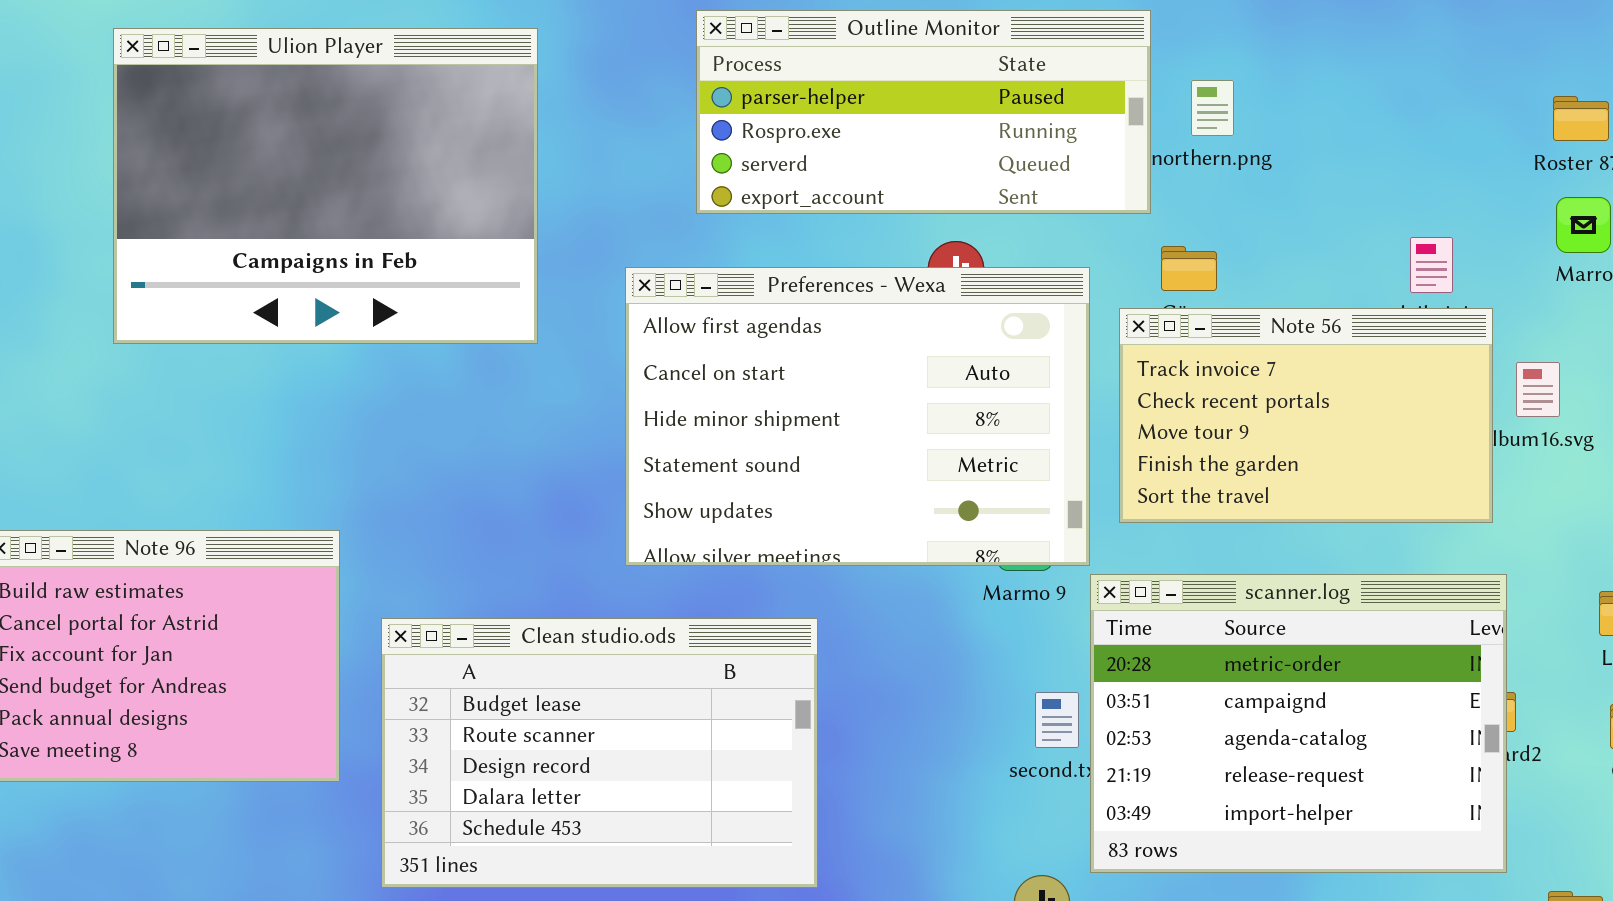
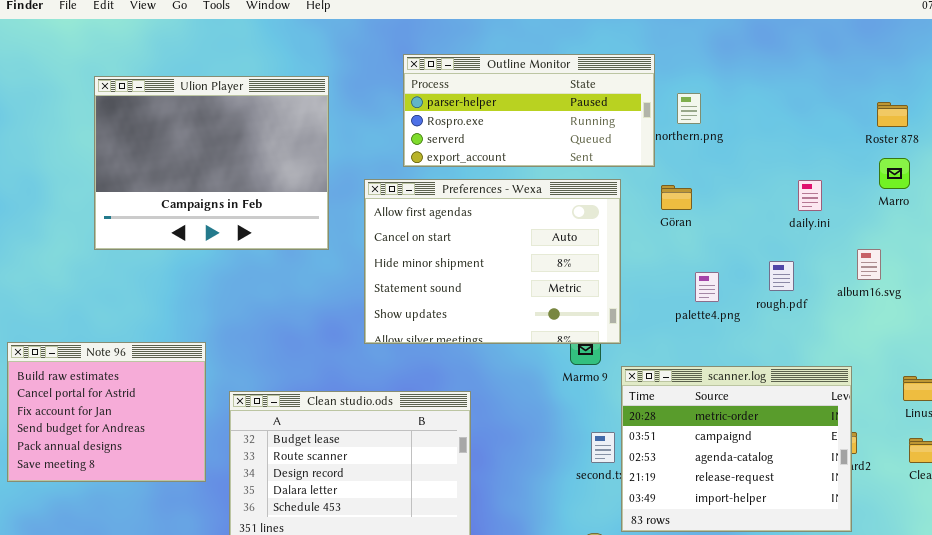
Ulion Player: [113,28,538,344] -> [94,76,329,250], moved
Preferences - Wexa: [625,267,1090,566] -> [364,179,621,344], moved
Note 56: [1119,308,1493,523] -> none, closed

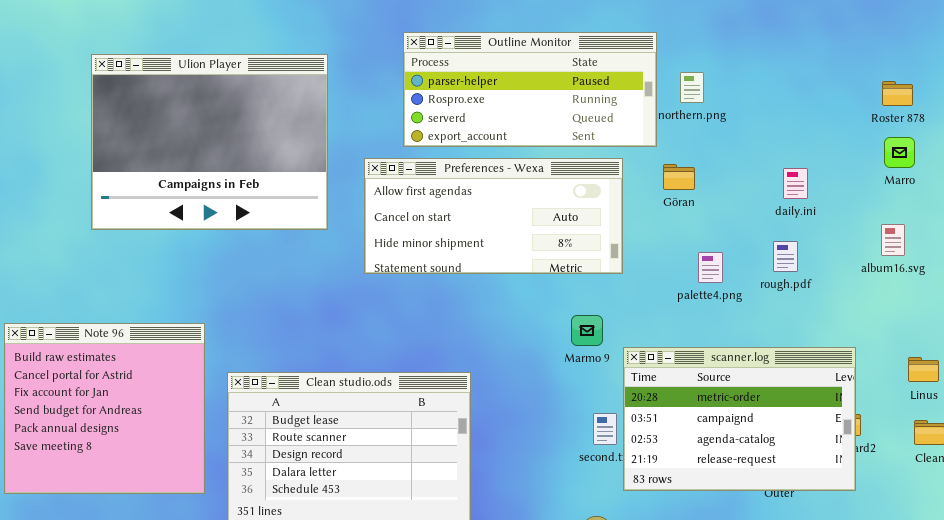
Preferences - Wexa: [364,179,621,344] -> [364,158,623,274], resized
daily.ini: [798,180,822,211] -> [783,168,808,199], moved
album16.svg: [857,249,881,280] -> [881,224,905,256], moved
Note 96: [7,342,206,482] -> [4,323,205,494], resized
scanner.log: [621,366,852,532] -> [623,347,856,491], resized

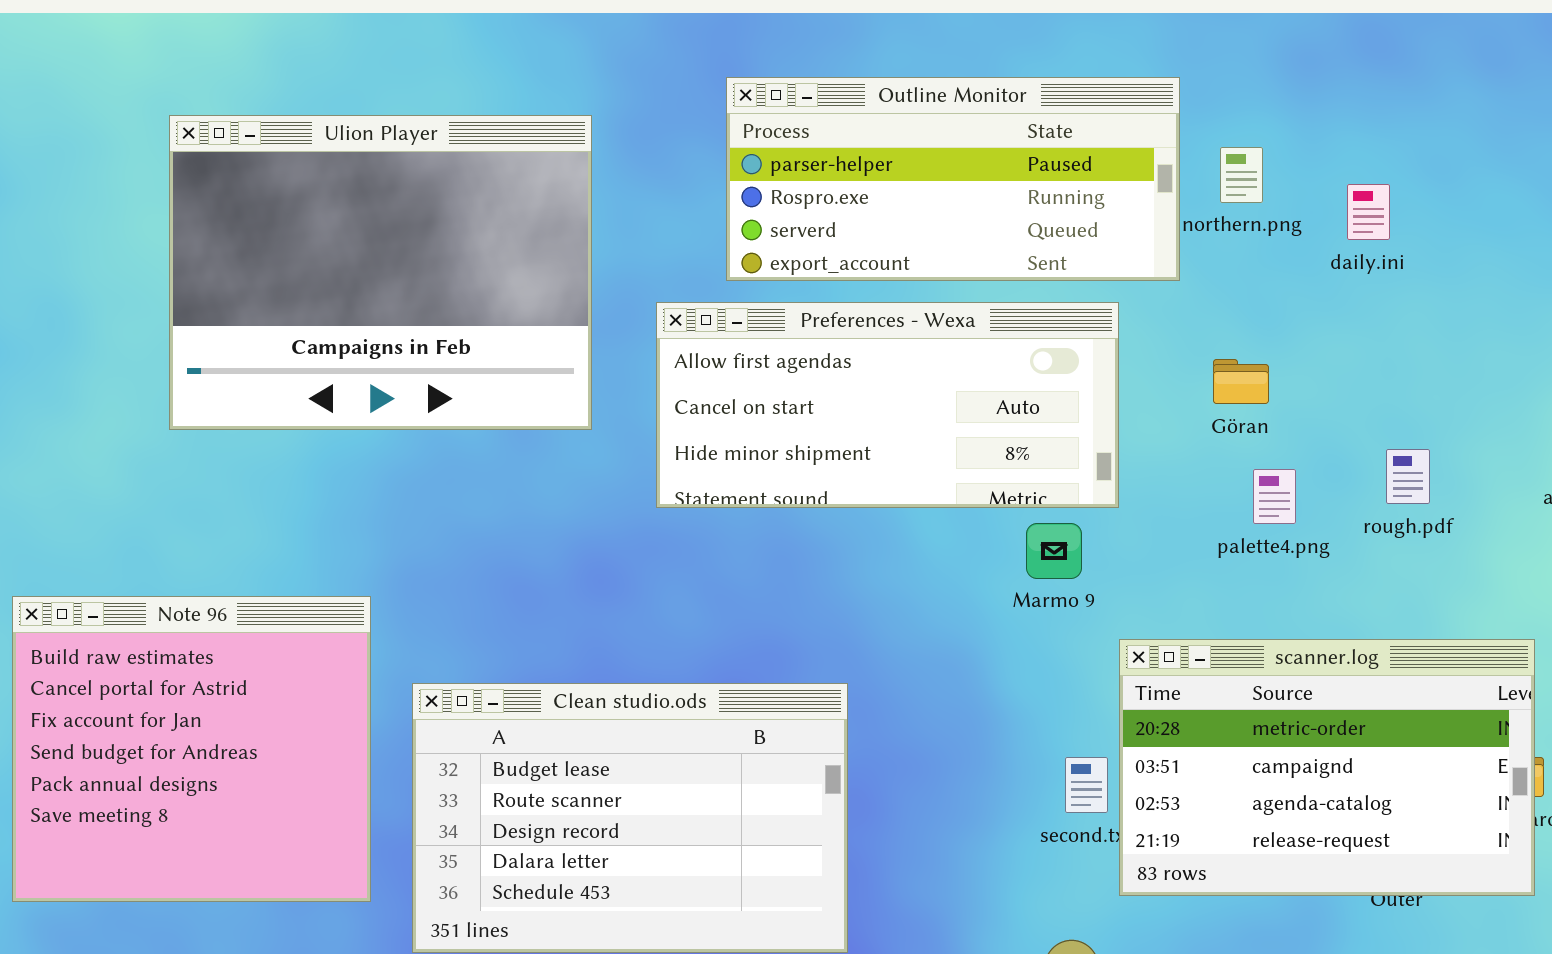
Göran: [663,164,695,190] -> [1213,359,1269,404], moved
daily.ini: [783,168,808,199] -> [1347,184,1390,240], moved
Marmo 9: [571,315,603,346] -> [1026,523,1082,579], moved

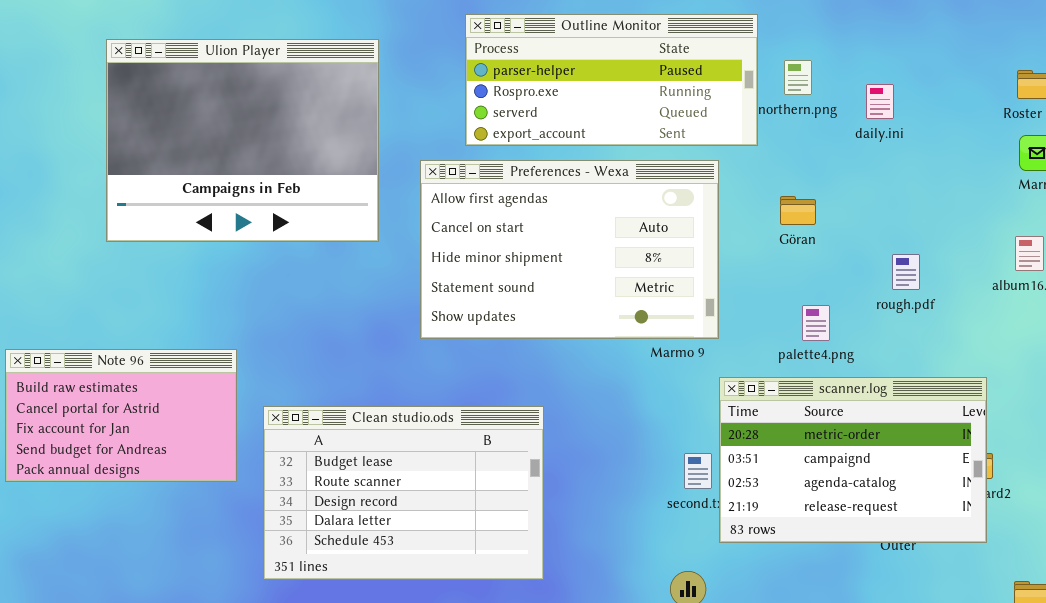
Preferences - Wexa: [656,302,1119,508] -> [420,160,719,339], resized
palette4.png: [1253,469,1296,524] -> [802,305,830,341], moved
Note 96: [12,596,371,902] -> [5,349,237,482], resized

